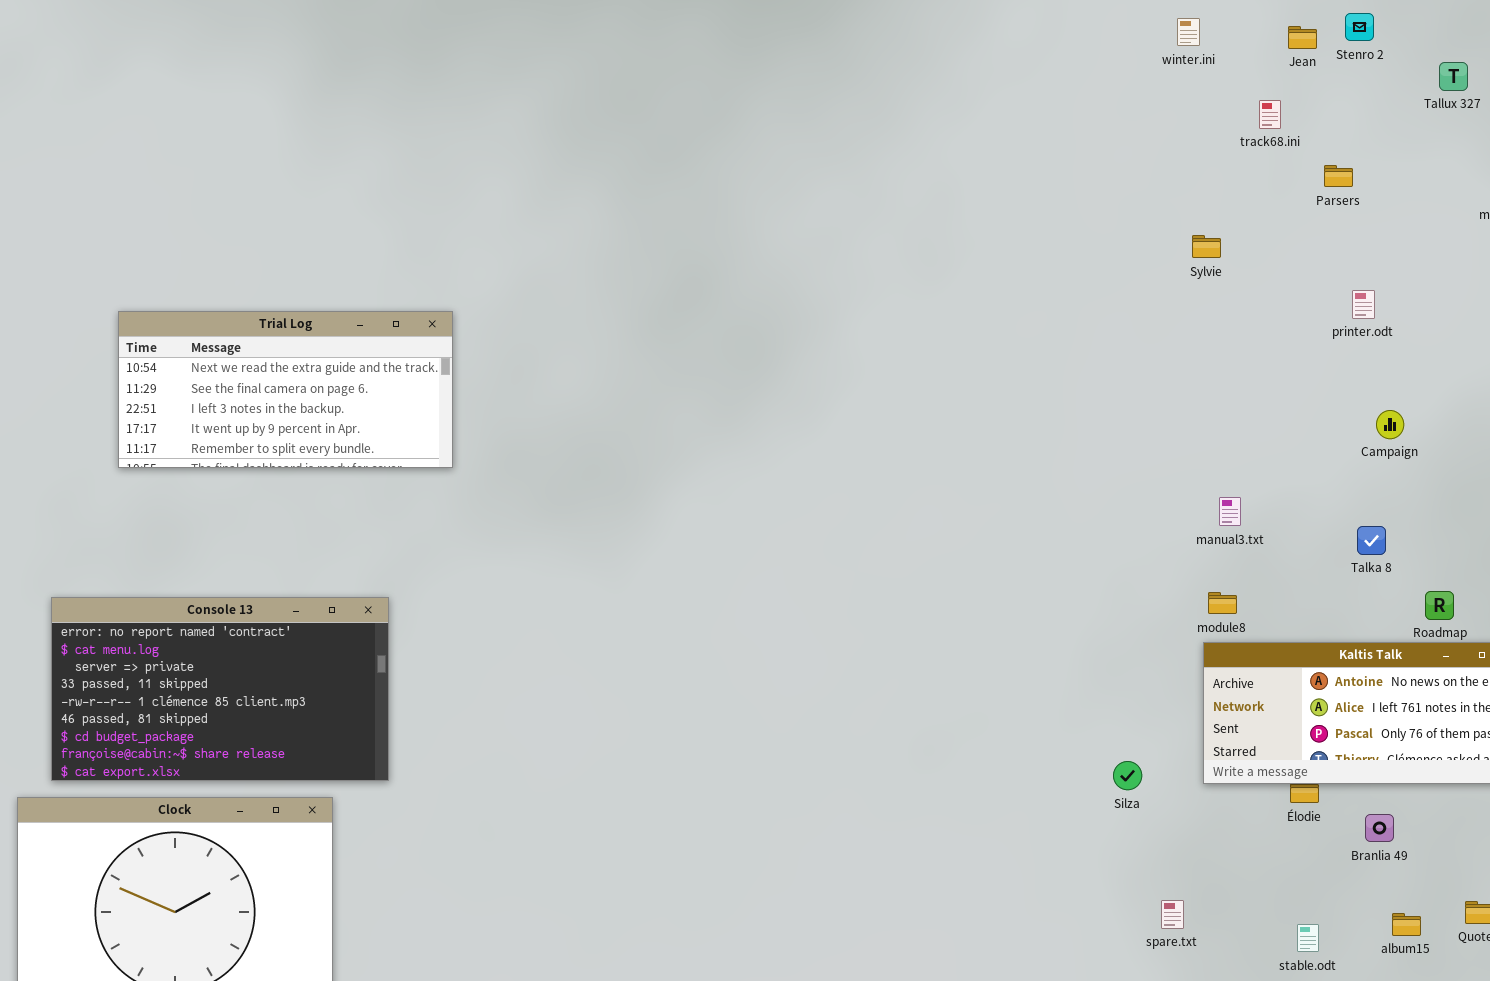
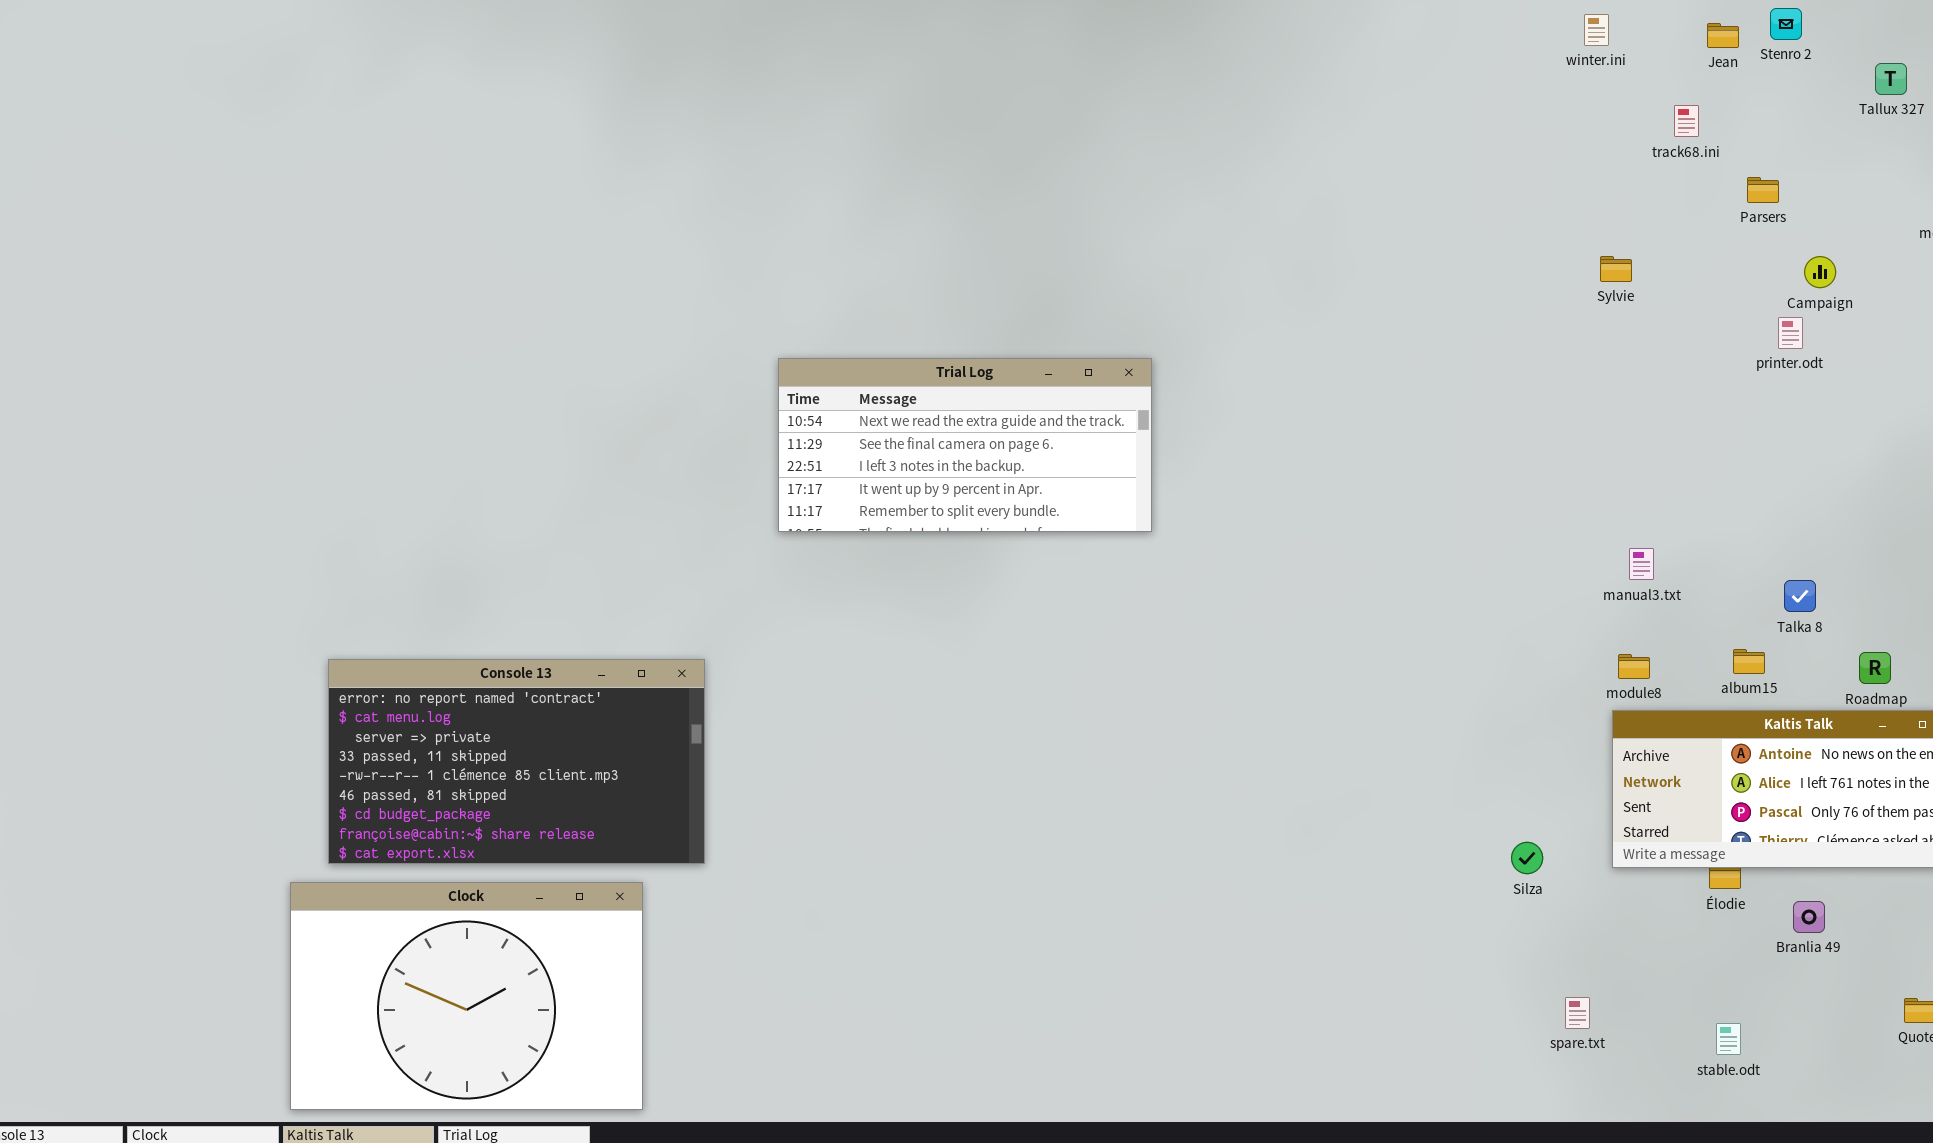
Trial Log: [118,311,453,468] -> [778,358,1152,532], moved
Campaign: [1376,410,1404,439] -> [1804,256,1836,288], moved
album15: [1392,913,1421,936] -> [1733,649,1765,674], moved

